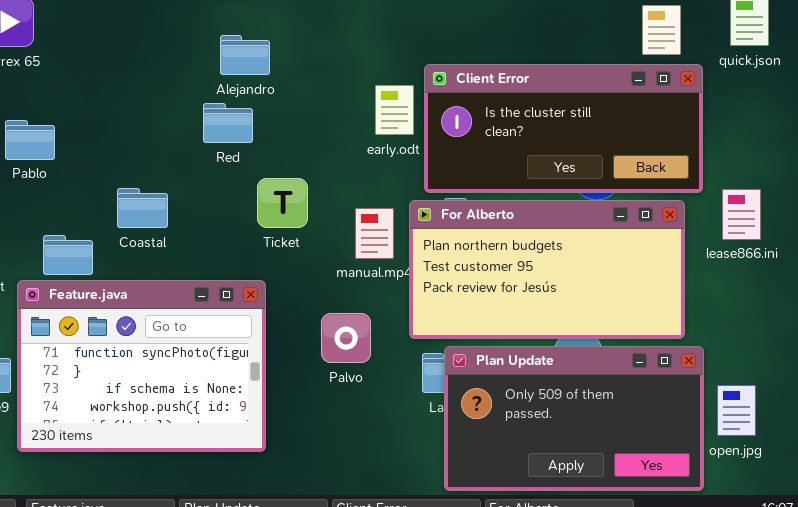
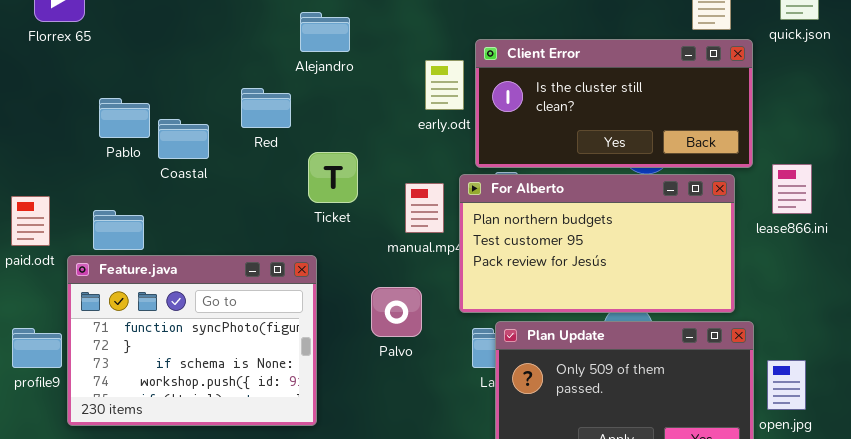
Alejandro: [220,35,270,75] -> [300,12,350,52], moved
Red: [203,103,253,143] -> [241,88,291,128], moved
Pablo: [5,120,55,160] -> [99,98,150,138], moved
Coastal: [117,188,168,228] -> [158,119,209,159], moved

